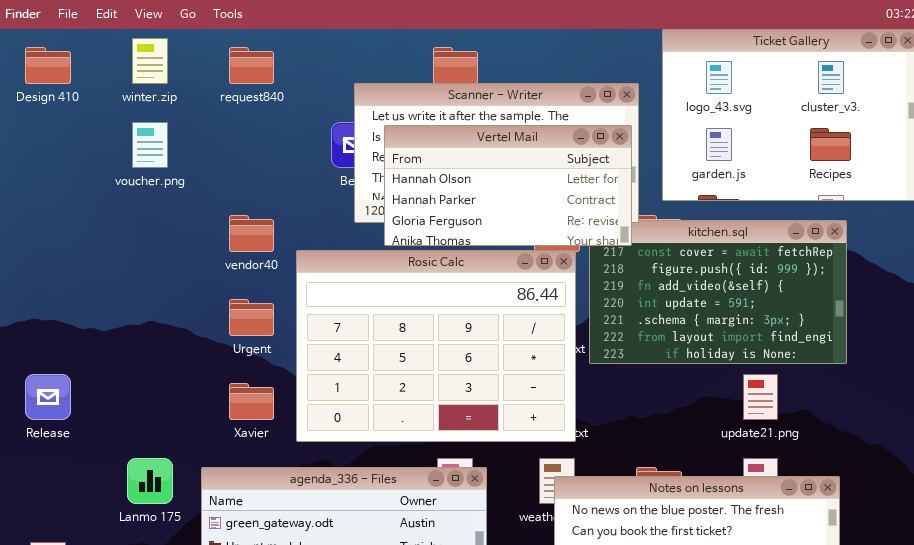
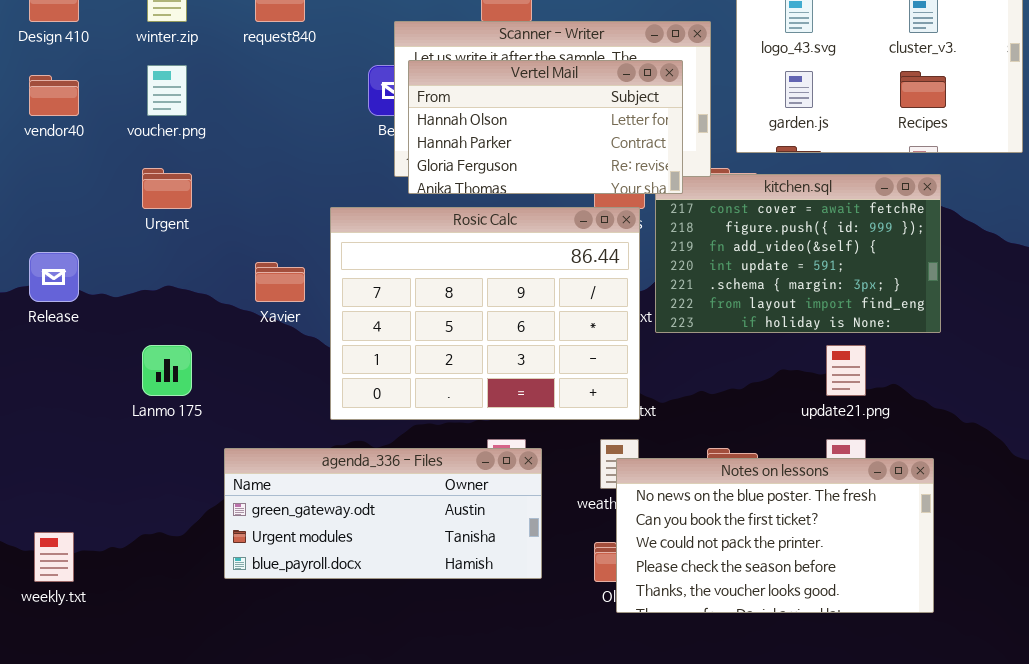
Vertel Mail: [384,125,632,246] -> [408,60,683,194], moved
vendor40: [229,215,274,252] -> [29,75,79,116], moved
Urgent: [229,299,274,336] -> [142,168,192,209], moved
Release: [25,374,71,420] -> [29,252,79,302], moved
Xavier: [229,383,274,420] -> [255,262,305,302], moved
Lanmo 175: [127,458,173,504] -> [142,345,192,396], moved

